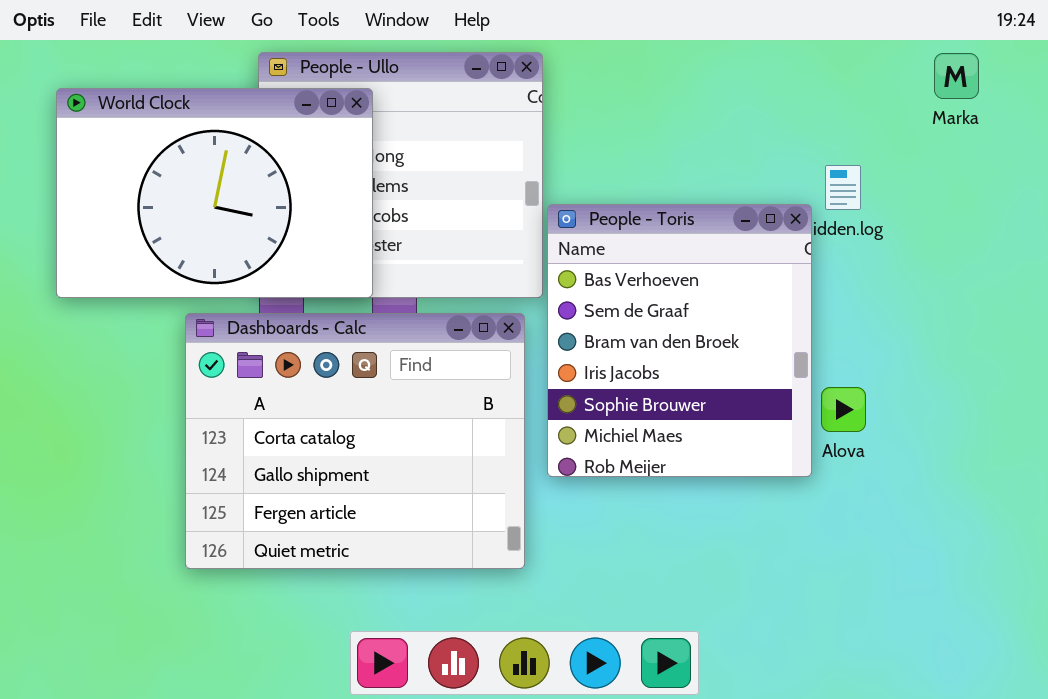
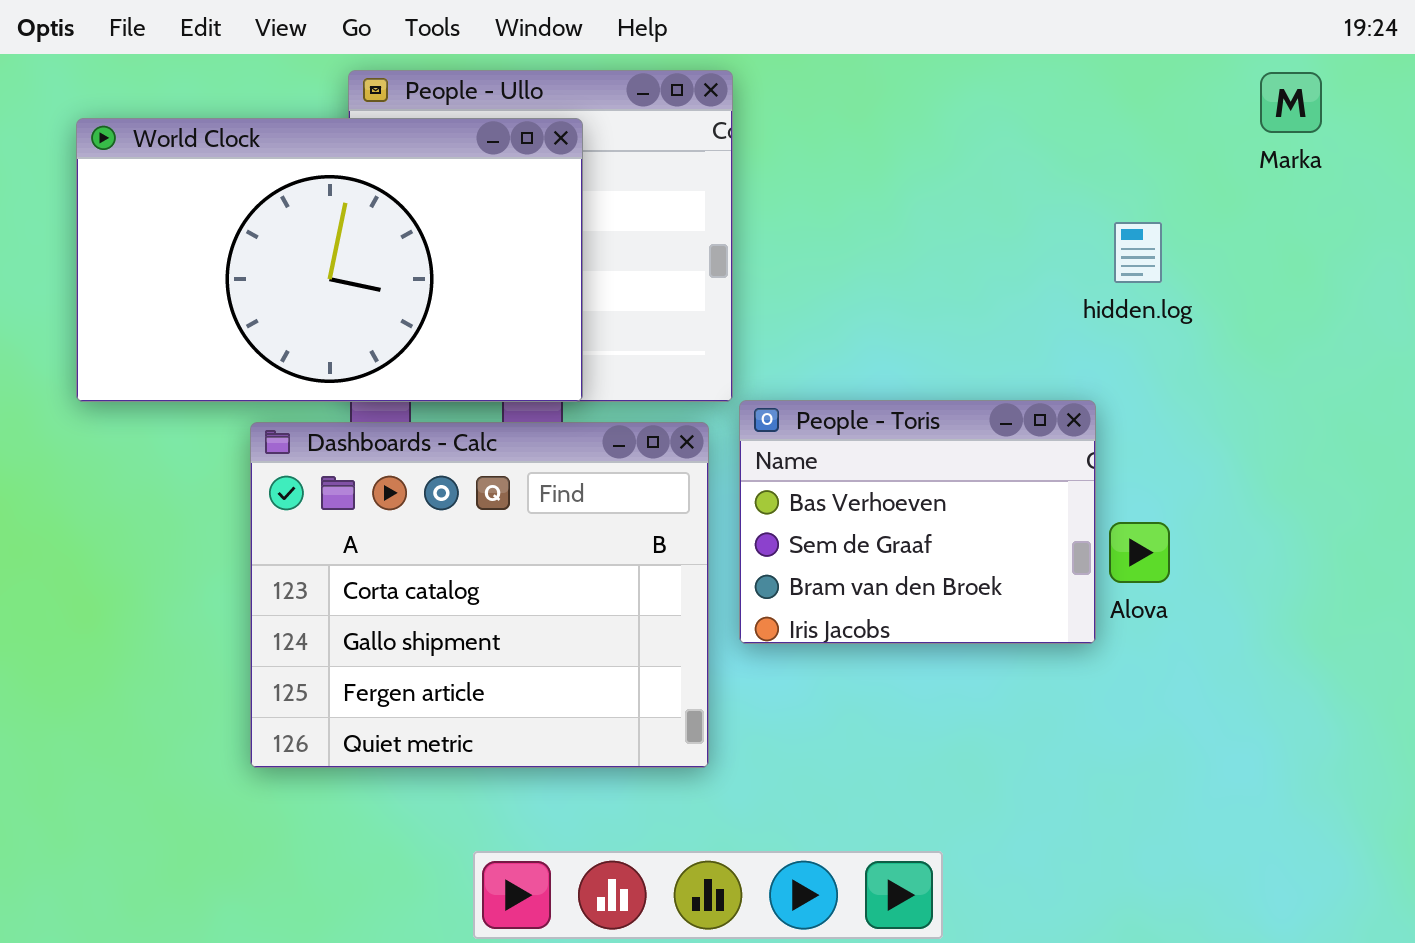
World Clock: [56,88,373,298] -> [76,118,583,402], resized
People - Toris: [547,204,812,477] -> [739,400,1096,644], resized

